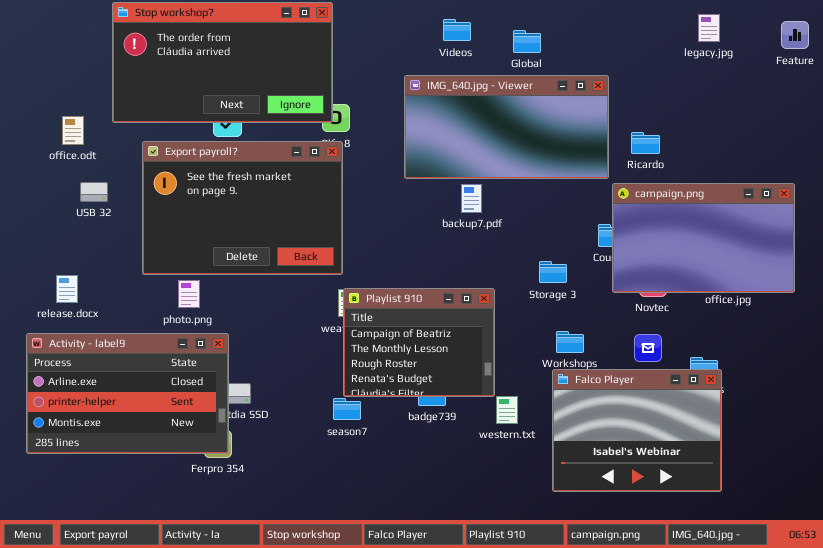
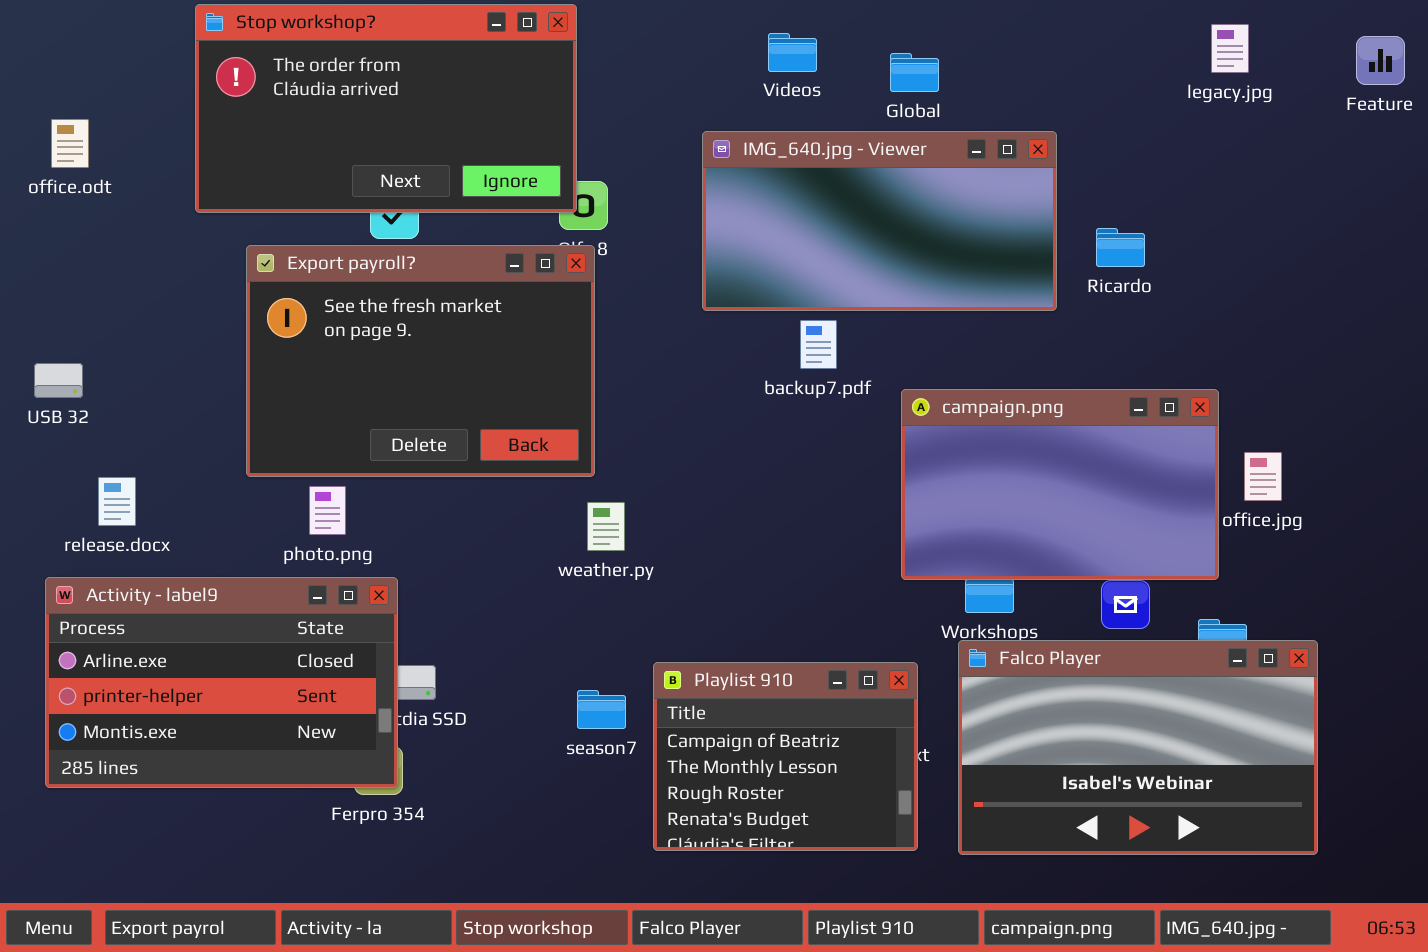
office.odt: [62,116,84,145] -> [51,119,89,168], moved
USB 32: [80,182,108,202] -> [34,363,83,398], moved
campaign.png: [612,183,795,293] -> [901,389,1219,580], moved
Playlist 910: [343,288,495,397] -> [653,662,918,851], moved
Falco Player: [552,369,722,492] -> [958,640,1318,855], resized

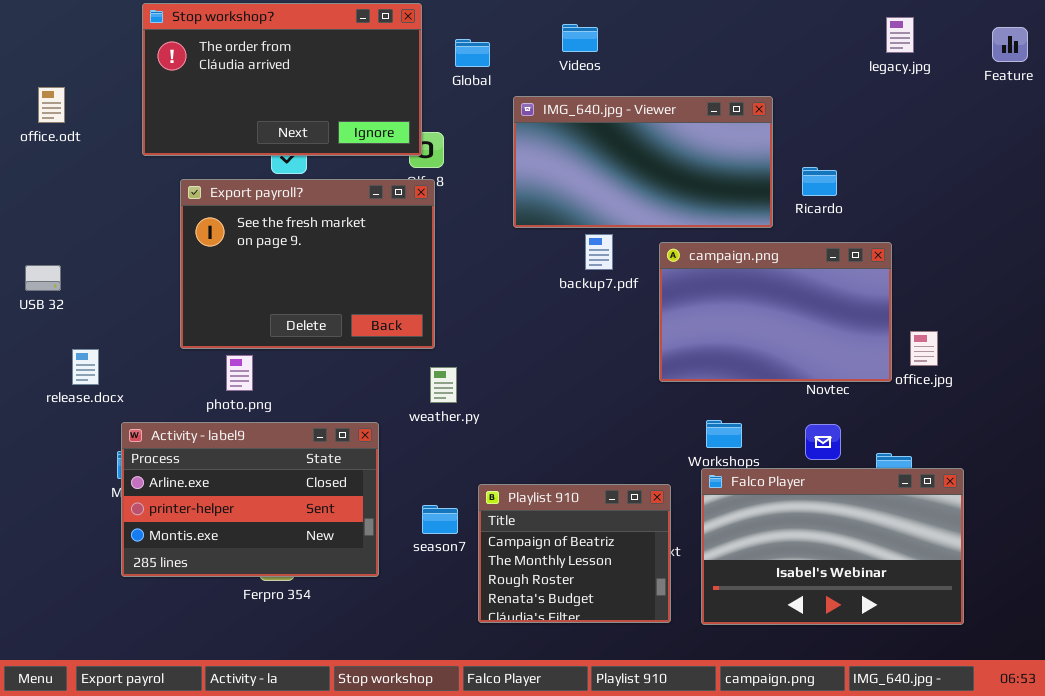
Global: [890,53,939,92] -> [455,39,490,67], moved
campaign.png: [901,389,1219,580] -> [659,242,892,382], moved
Activity - label9: [45,577,398,788] -> [121,422,379,577], moved

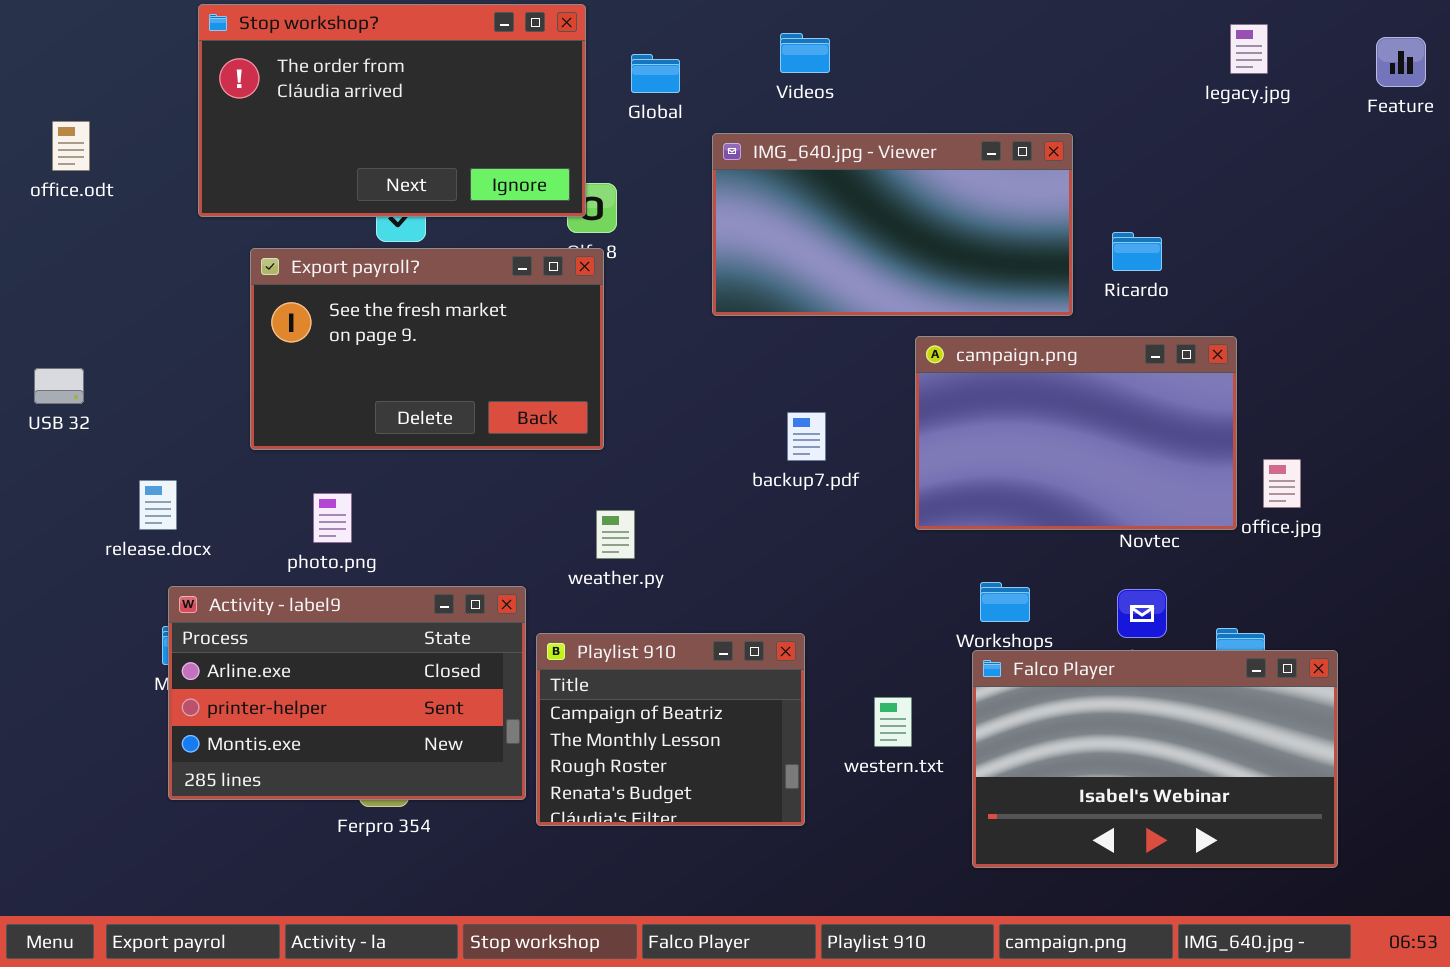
Export payroll?: [180,179,435,349] -> [250,248,604,450], resized
backup7.pdf: [585,234,613,270] -> [787,412,826,461], moved
release.docx: [72,349,99,385] -> [139,480,177,530], moved
Playlist 910: [478,484,671,623] -> [536,633,805,826], moved

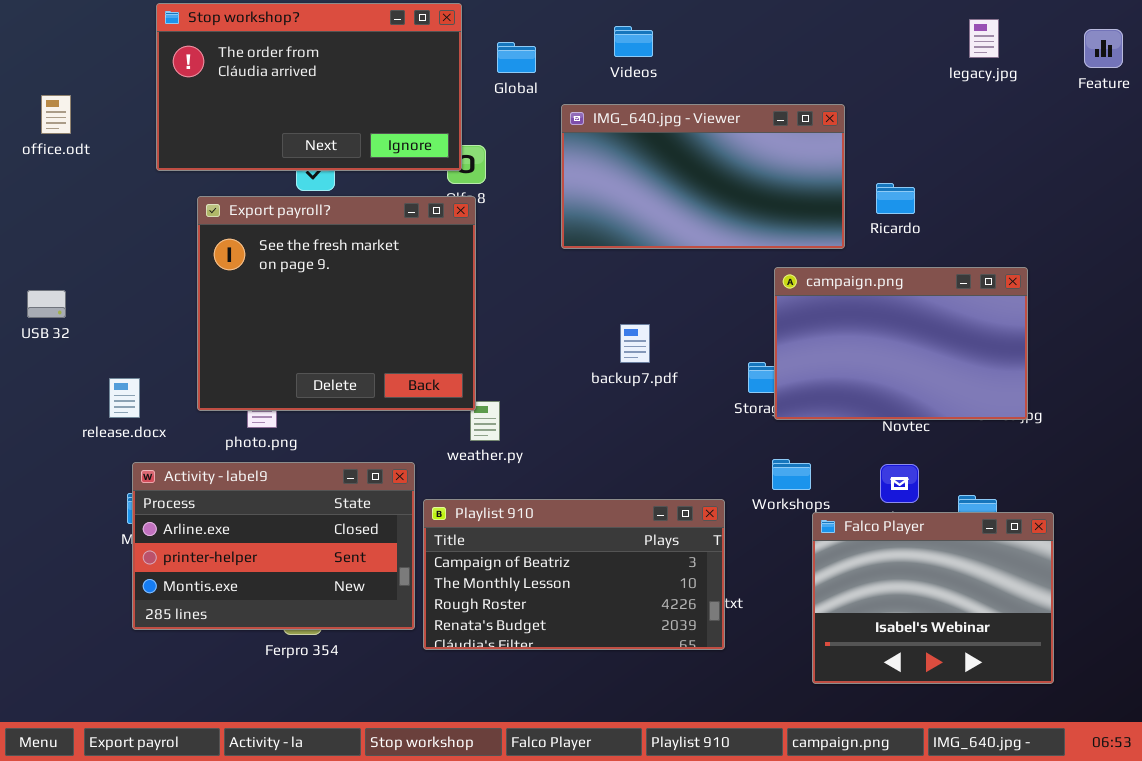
Export payroll?: [250,248,604,450] -> [197,196,476,411], resized
campaign.png: [915,336,1237,530] -> [774,267,1028,420], moved
Playlist 910: [536,633,805,826] -> [423,499,725,650], resized
Falco Player: [972,650,1338,868] -> [812,512,1054,684], resized

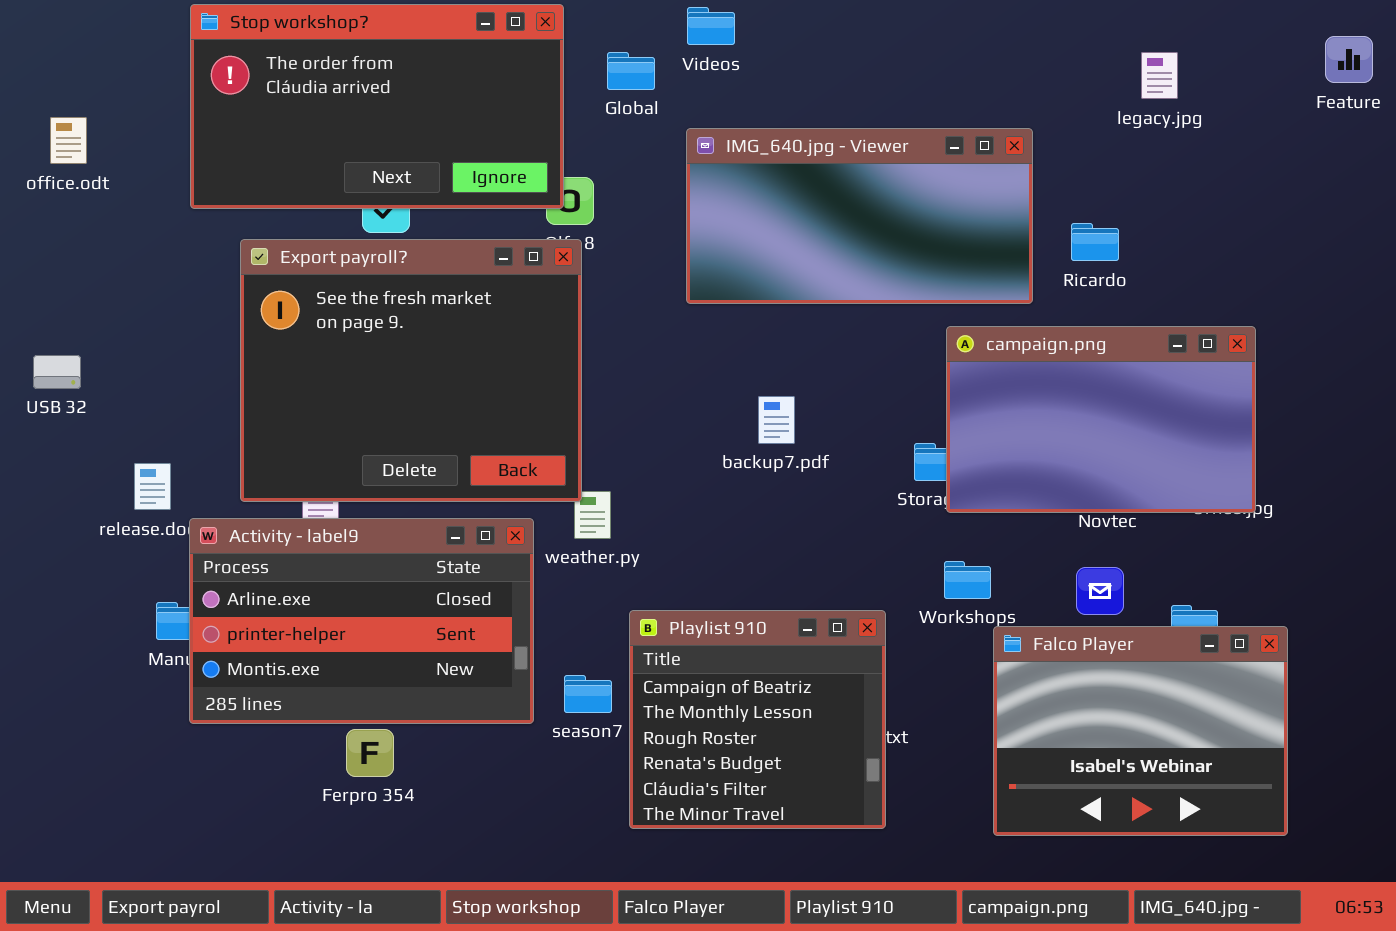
legacy.jpg: [969,19,999,58] -> [1141,52,1178,99], moved
Videos: [614,26,653,57] -> [687,7,735,45], moved
Activity - label9: [132,462,415,630] -> [189,518,534,724], moved
Playlist 910: [423,499,725,650] -> [629,610,886,829], resized

